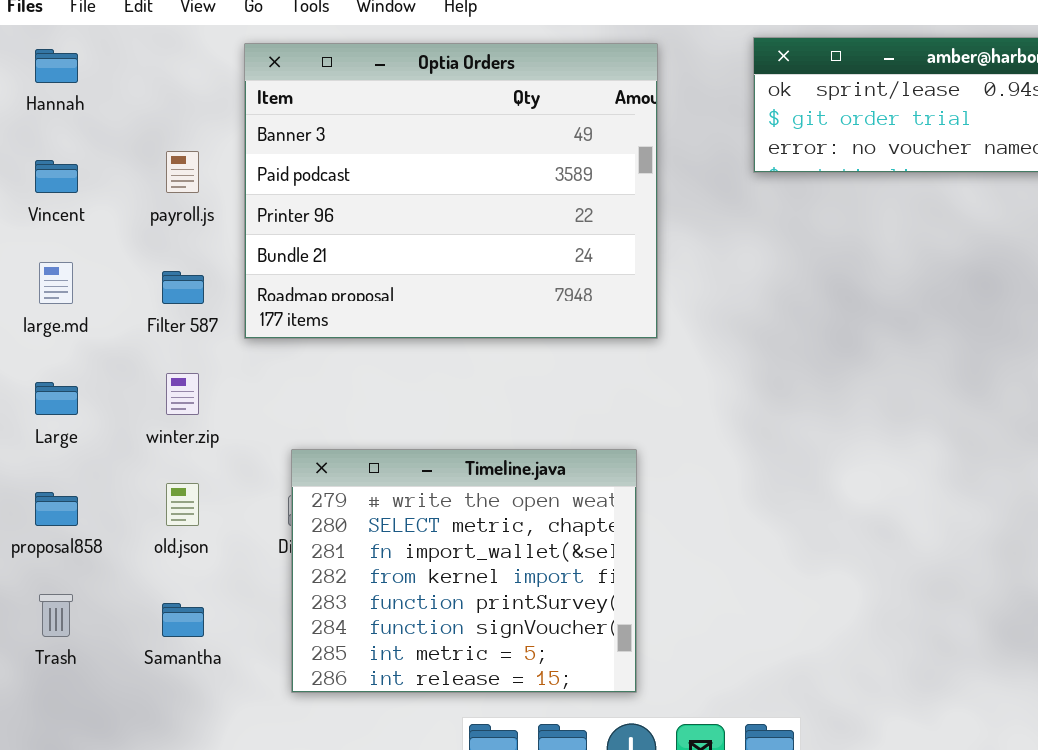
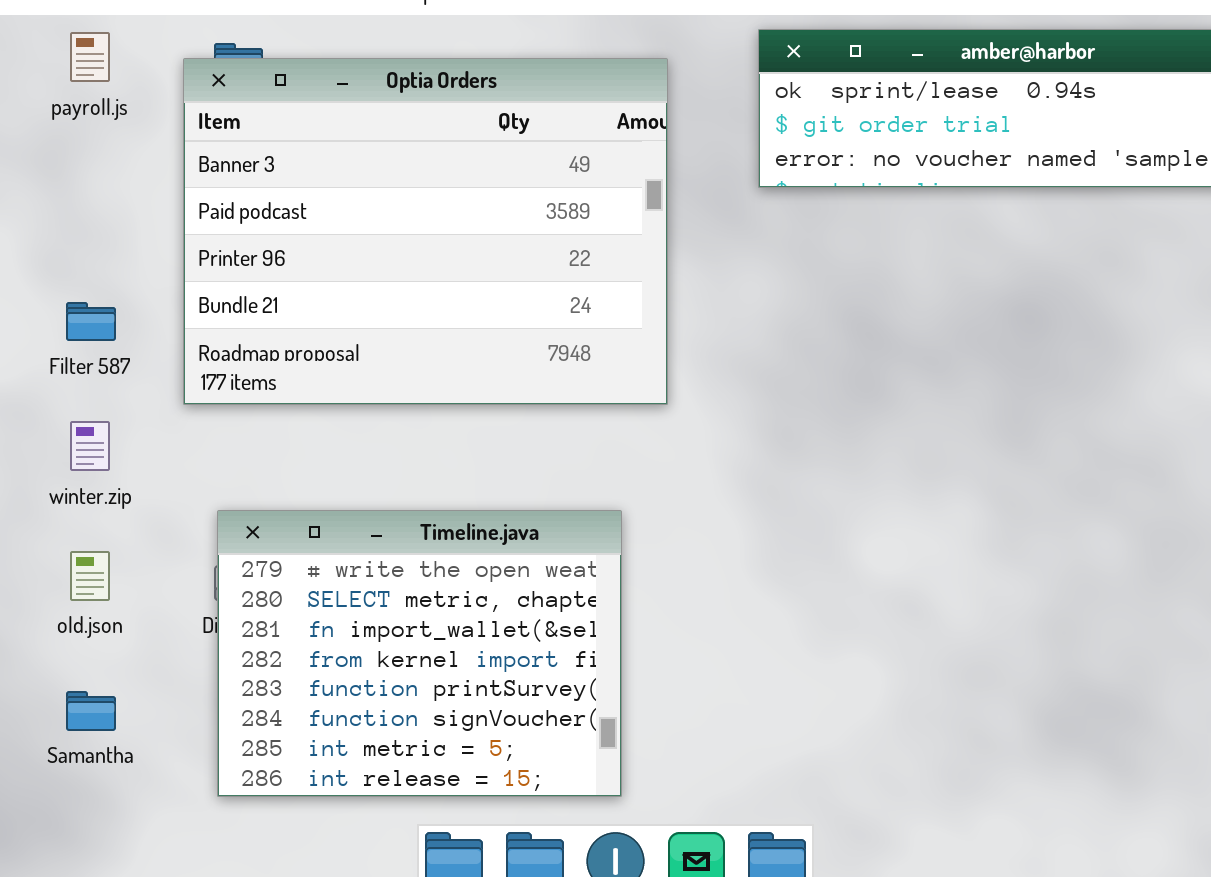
Optia Orders: [244,43,658,339] -> [183,58,668,405], moved
payroll.js: [166,151,199,193] -> [70,32,110,82], moved

